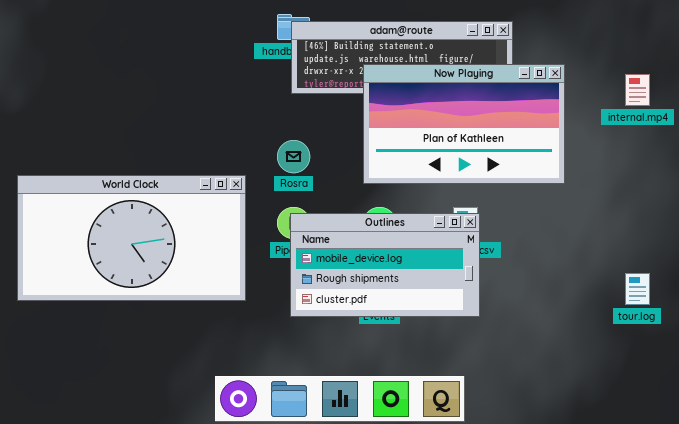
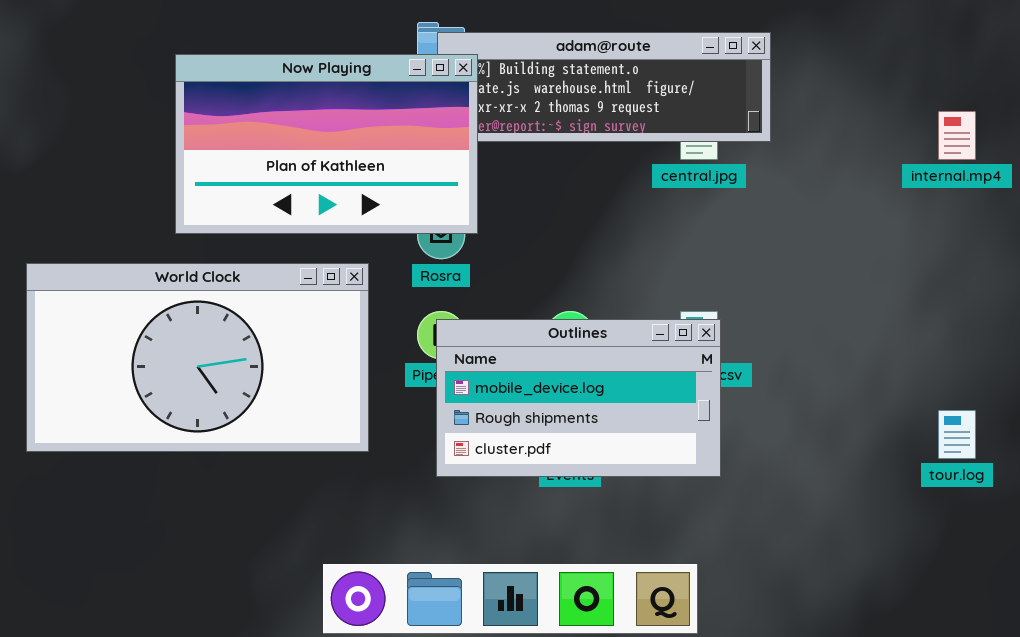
Now Playing: [363,64,565,184] -> [175,54,478,234], moved

